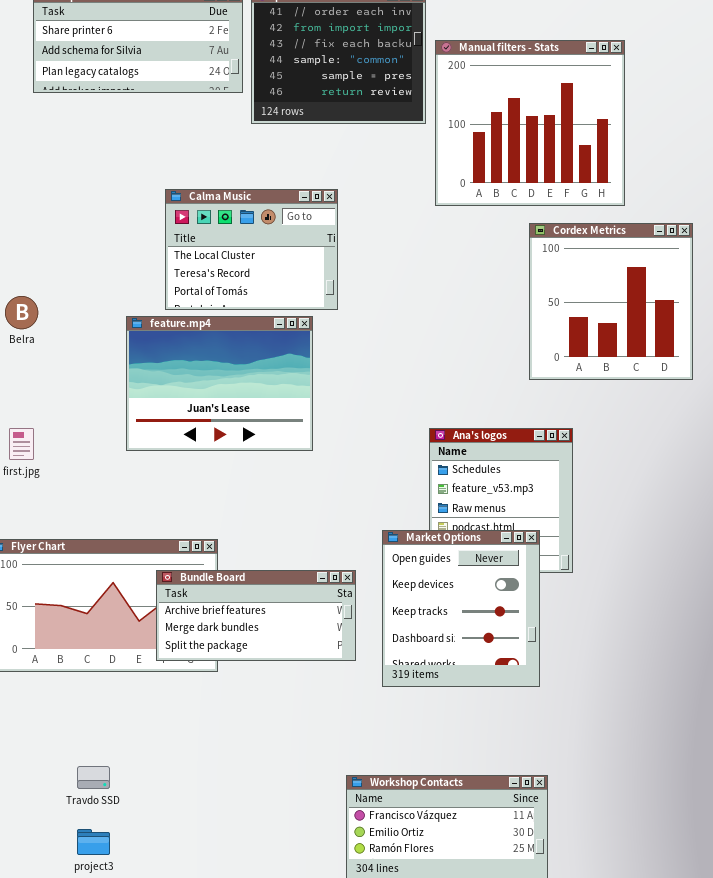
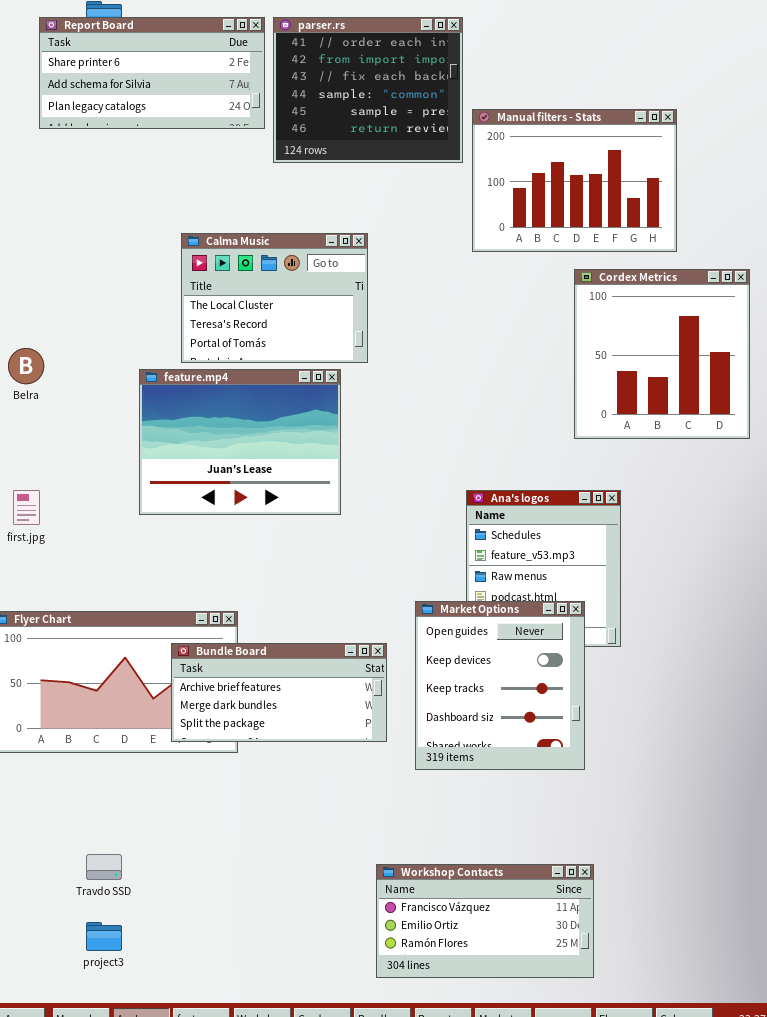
Manual filters - Stats: [435,40,625,206] -> [472,109,677,252], resized

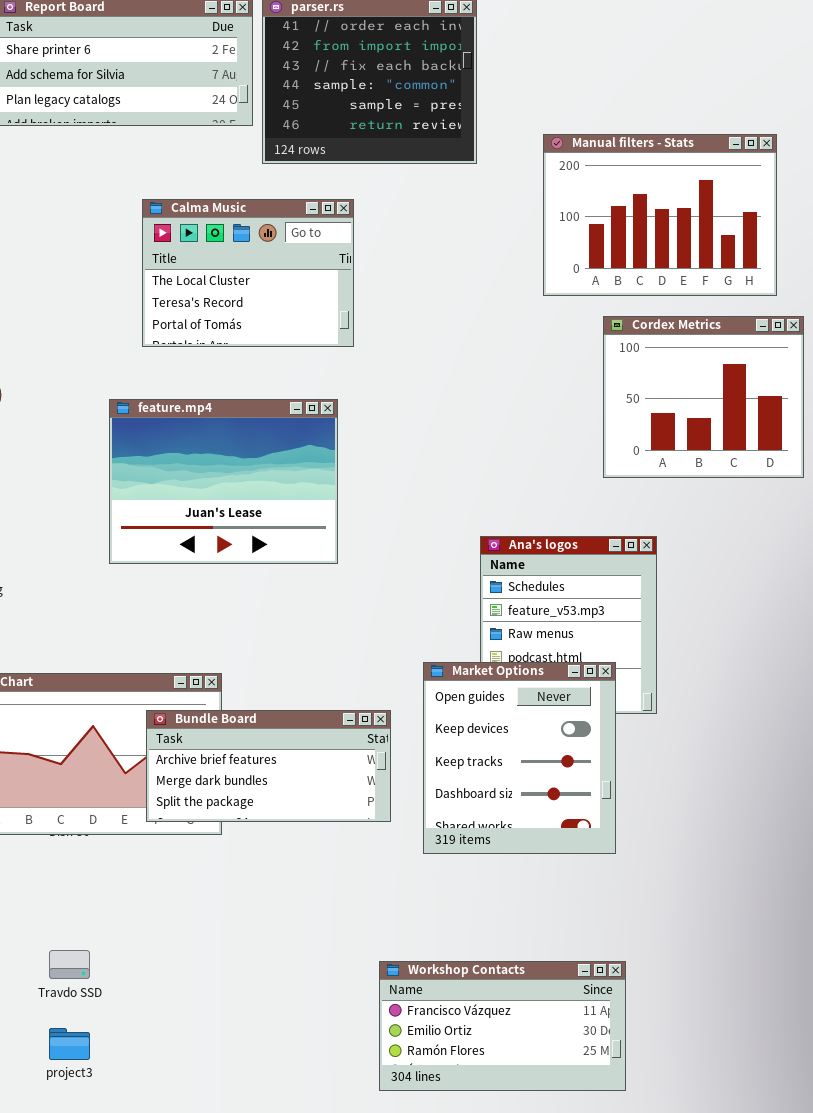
Manual filters - Stats: [472,109,677,252] -> [543,134,777,296], moved
Calma Music: [181,233,368,363] -> [142,199,354,347], moved
Cordex Metrics: [574,269,750,439] -> [603,316,804,478], resized

